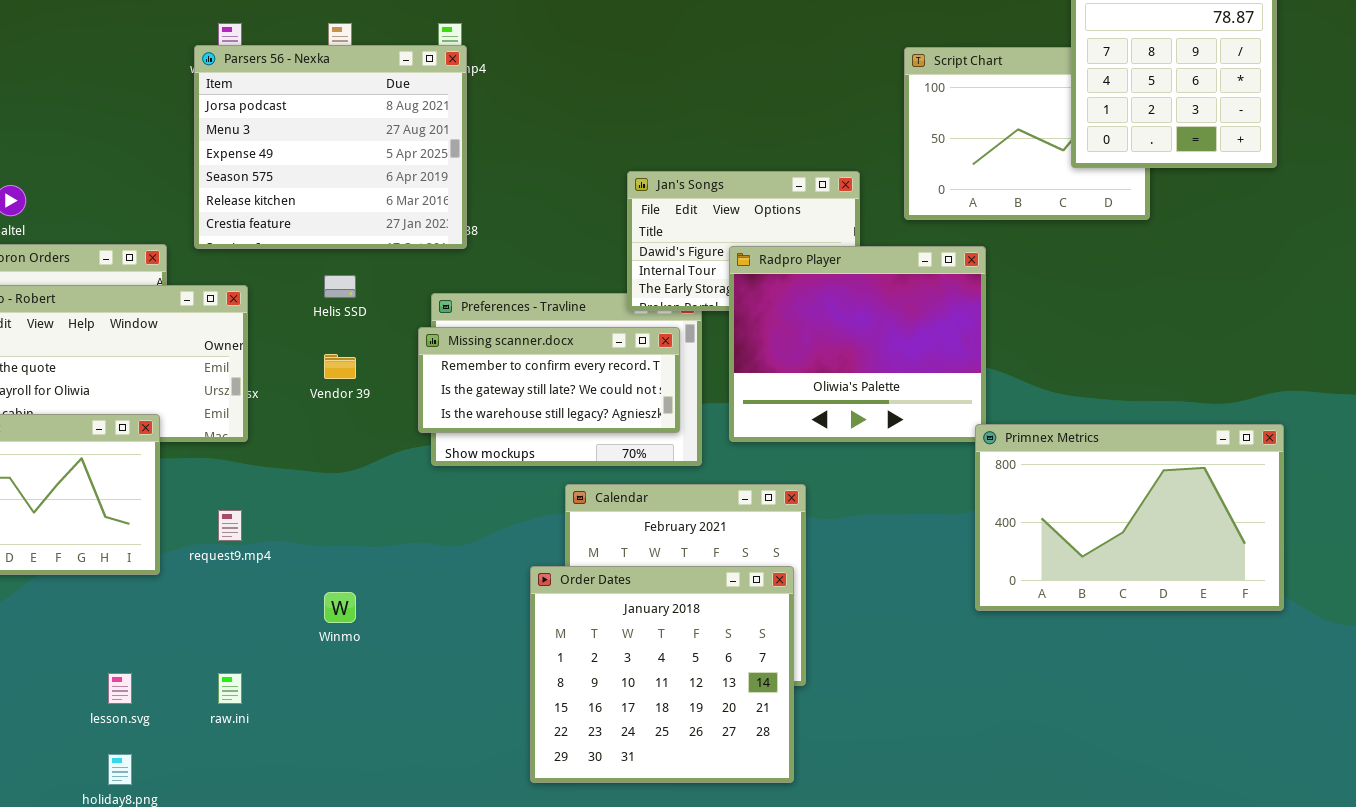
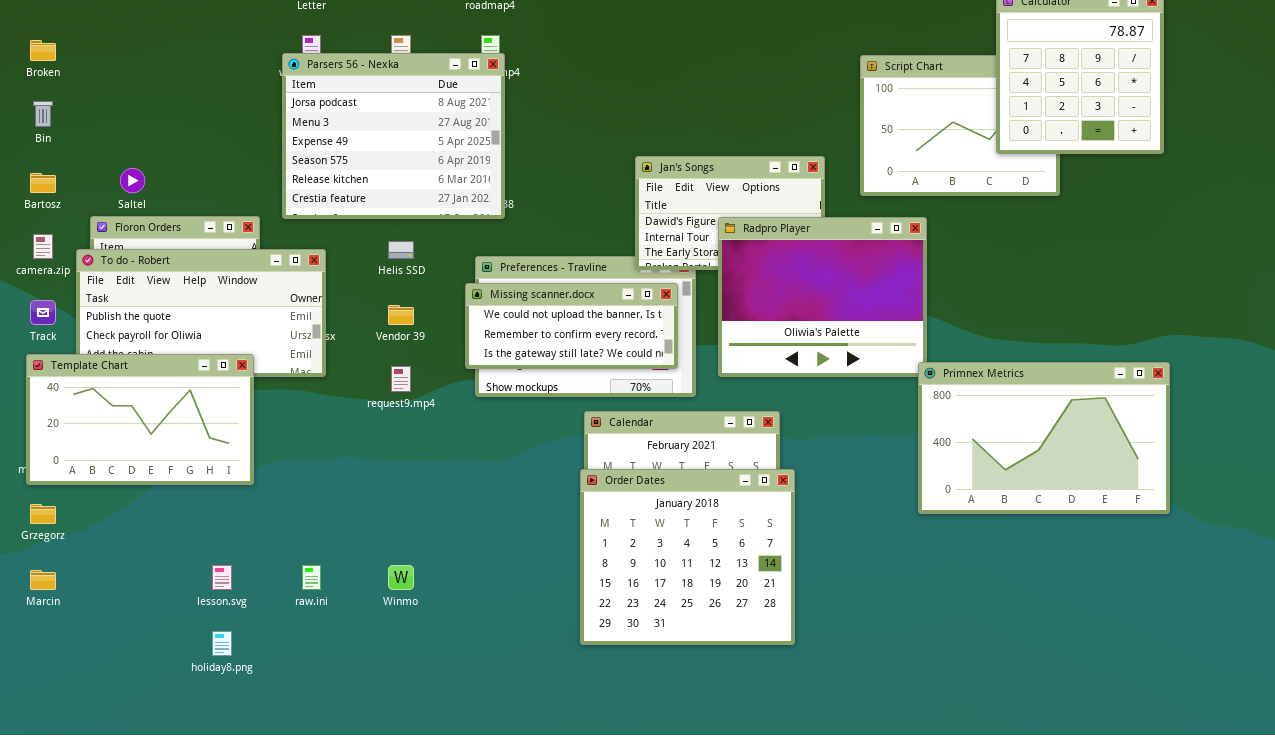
Missing scanner.docx: [418,327,680,433] -> [465,283,678,369], scrolled up 1 row
request9.mp4: [218,510,242,541] -> [391,366,411,392], moved
Order Dates: [530,566,794,783] -> [580,469,795,645], moved
Winmo: [324,592,356,623] -> [388,565,414,590], moved

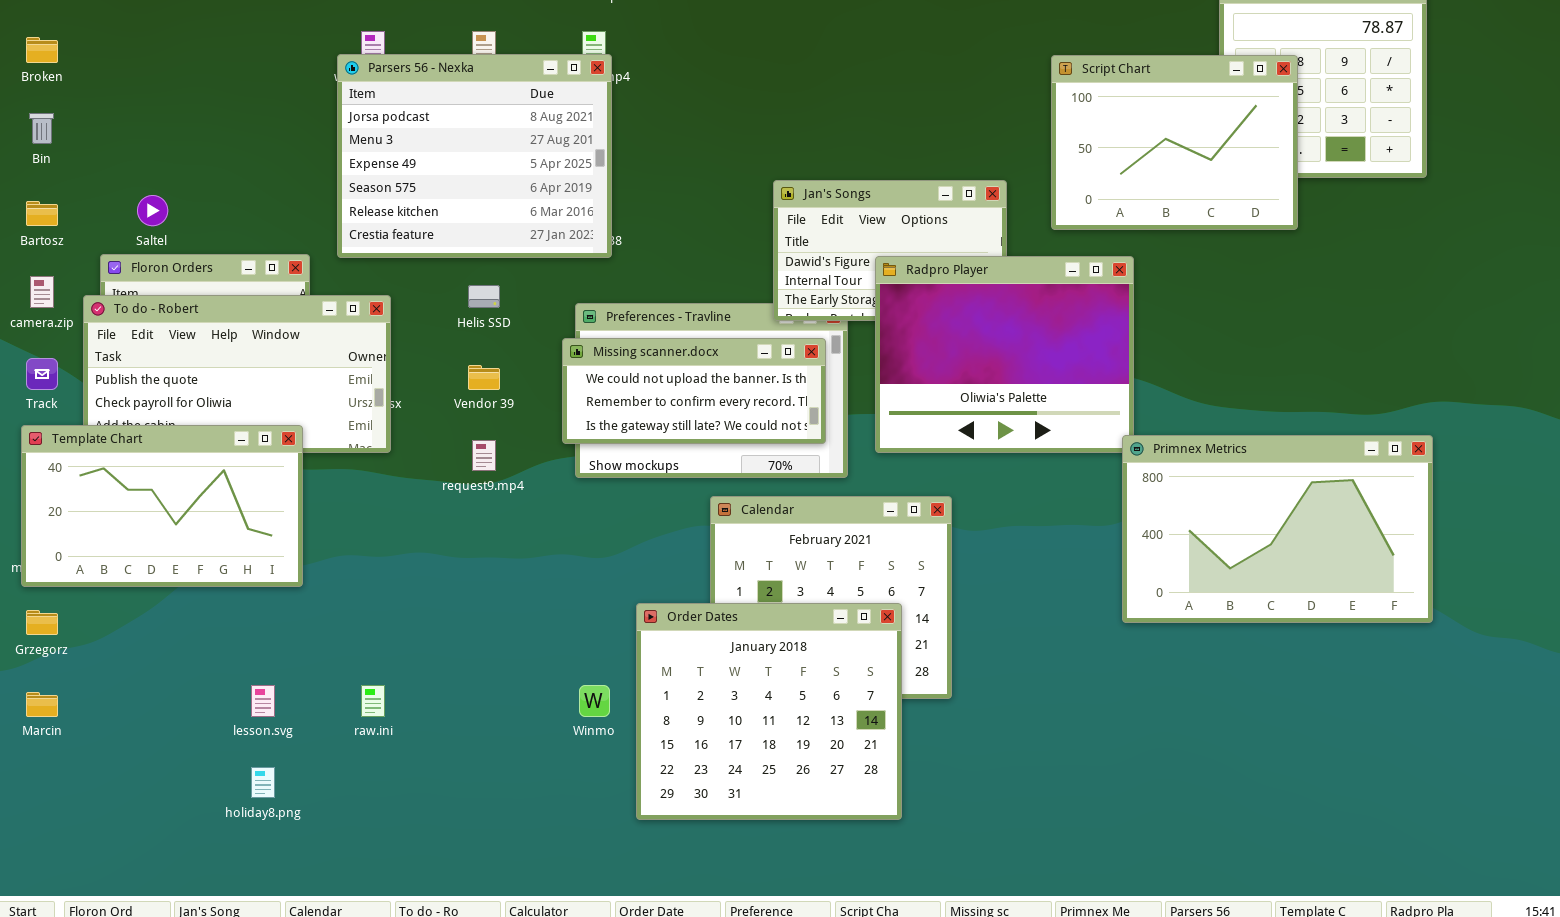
Script Chart: [860,55,1060,196] -> [1051,55,1298,230], raised
Order Dates: [580,469,795,645] -> [636,603,902,820], moved
Winmo: [388,565,414,590] -> [579,685,610,717], moved

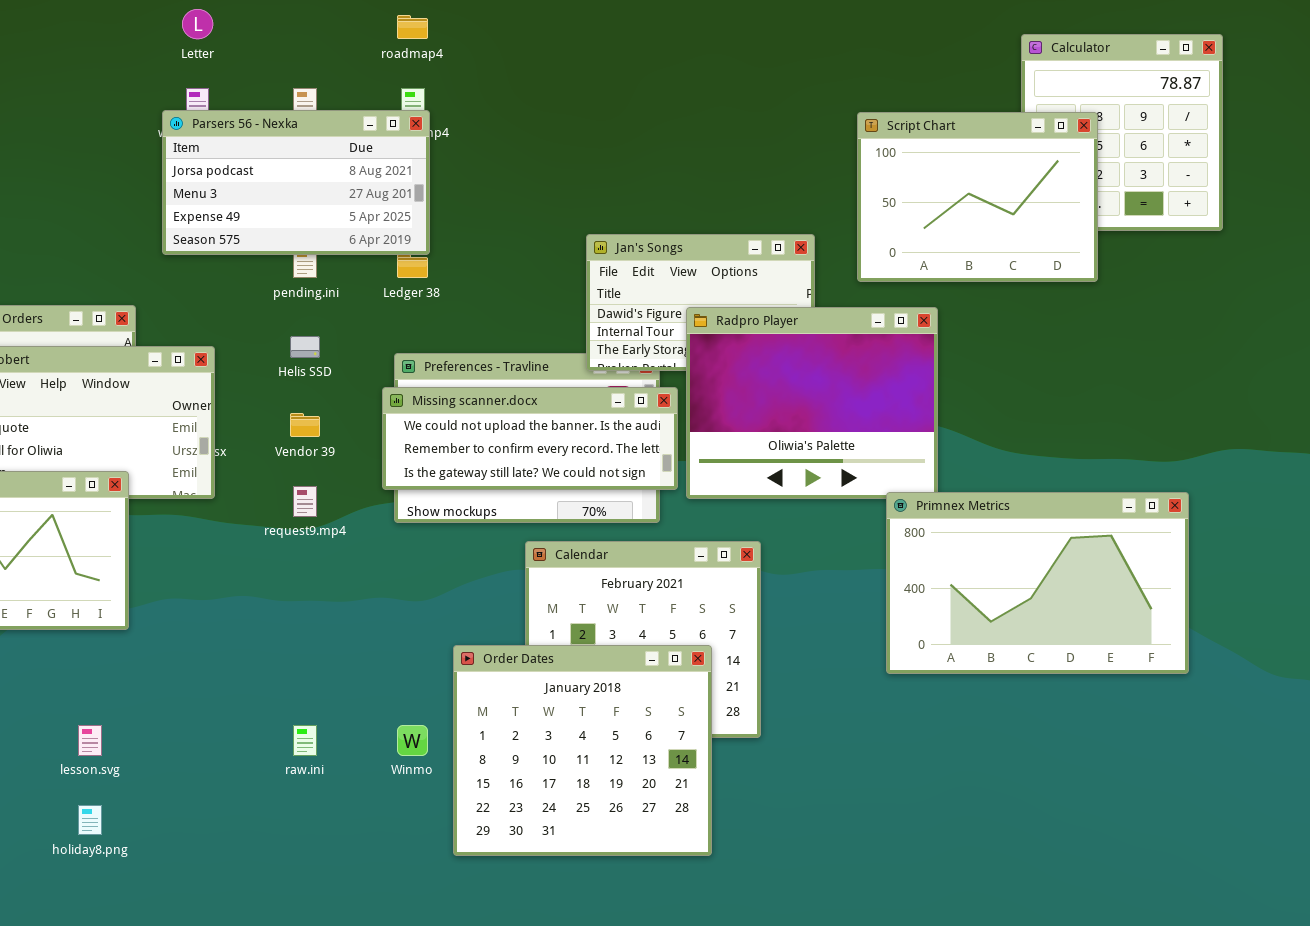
Parsers 56 - Nexka: [337,54,612,258] -> [162,110,430,255], resized
Missing scanner.docx: [562,338,826,444] -> [382,387,678,490], resized
Primnex Metrics: [1122,435,1433,623] -> [886,492,1189,674], moved
raw.ini: [361,685,385,717] -> [293,725,317,756], moved

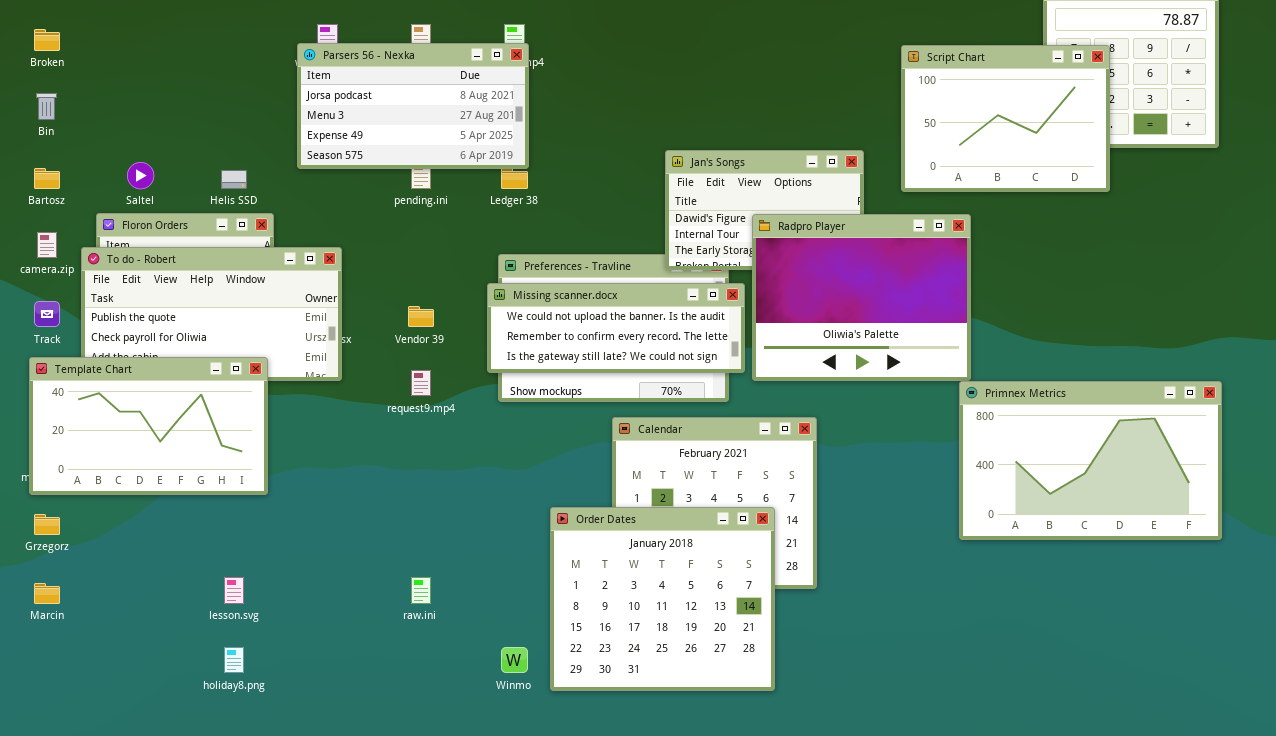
Helis SSD: [290,336,320,358] -> [221,170,247,189], moved
Primnex Metrics: [886,492,1189,674] -> [959,381,1222,540], moved
Winmo: [397,725,428,756] -> [501,647,528,673], moved

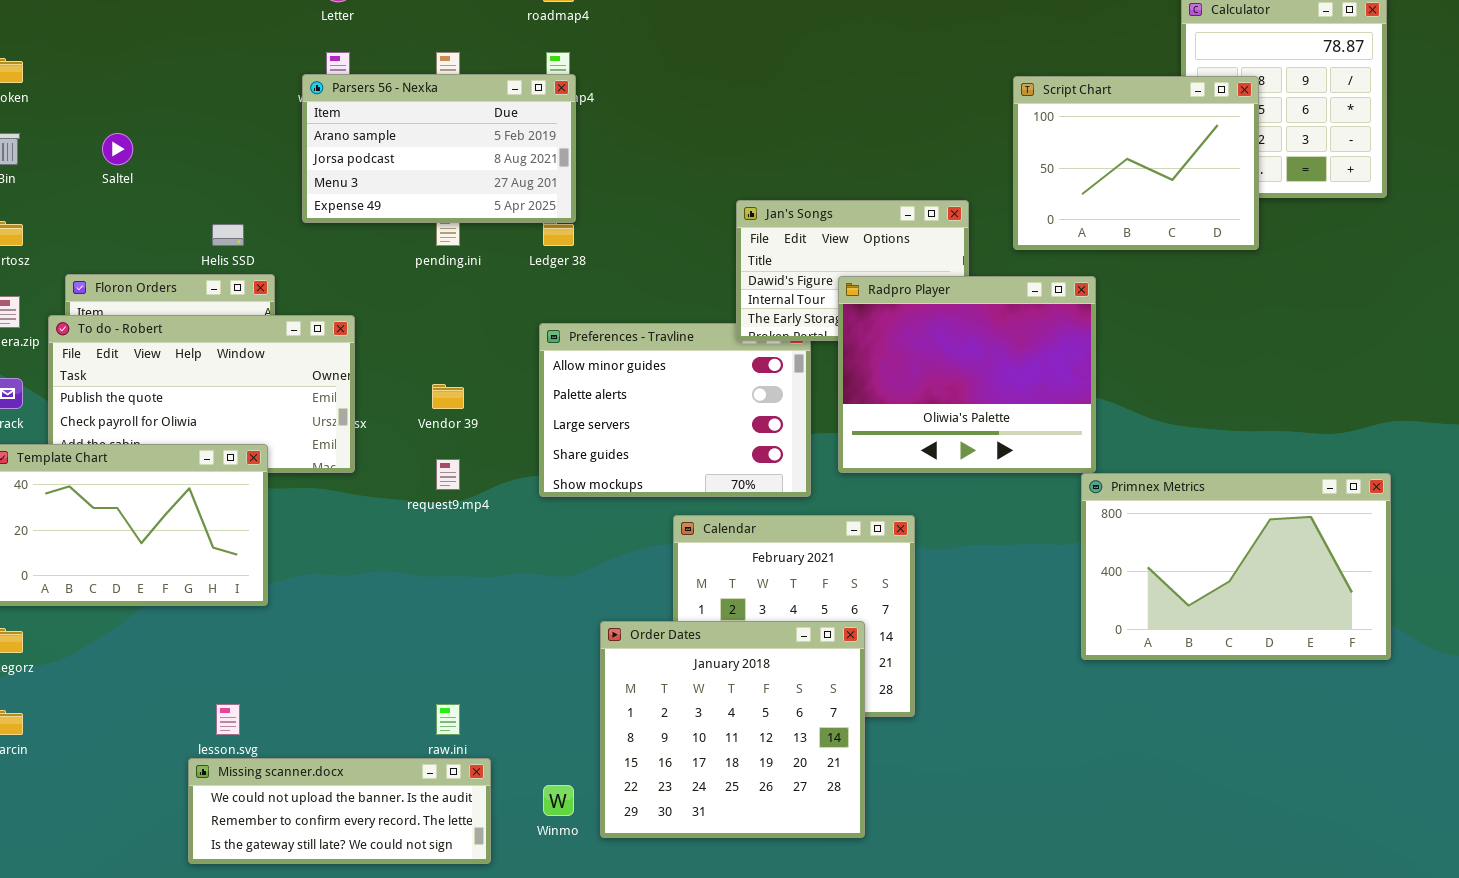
Parsers 56 - Nexka: [297,43,529,169] -> [302,74,576,223], scrolled up 1 row
Saltel: [127,162,154,189] -> [102,133,133,165], moved
Missing scanner.docx: [487,283,745,373] -> [188,758,491,864], moved

